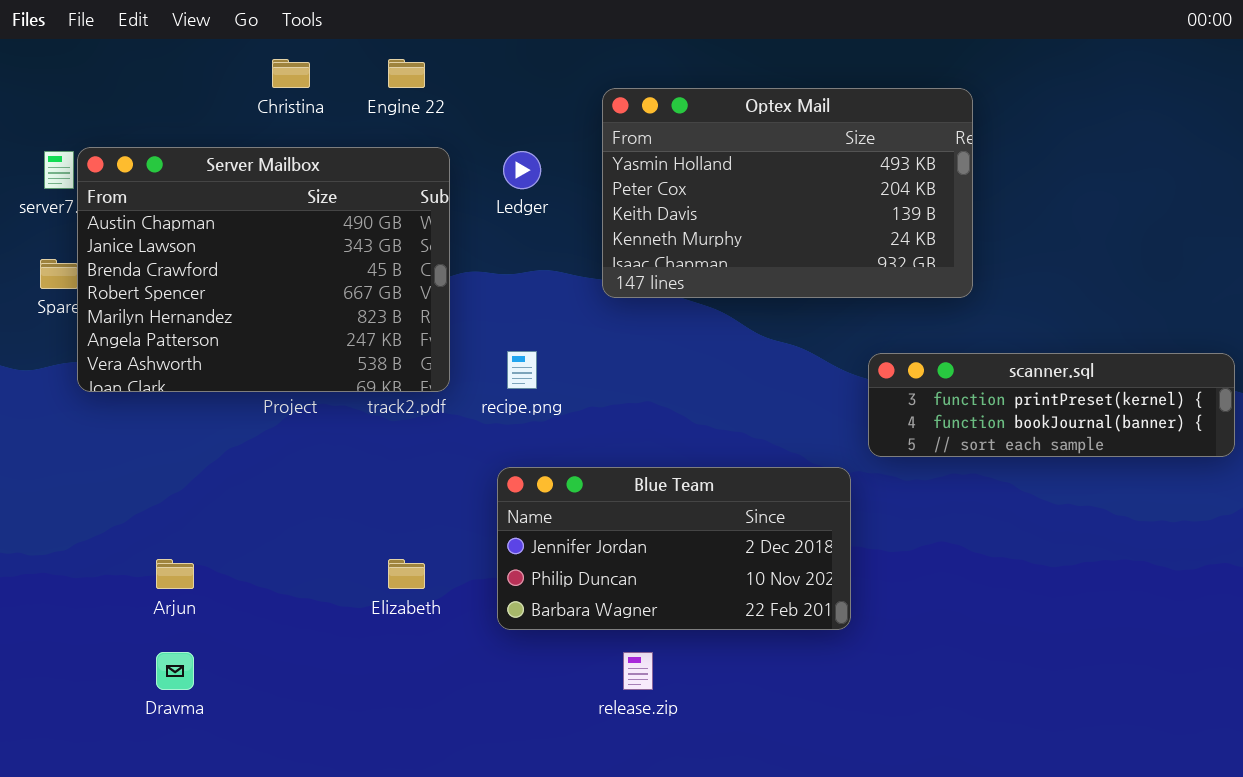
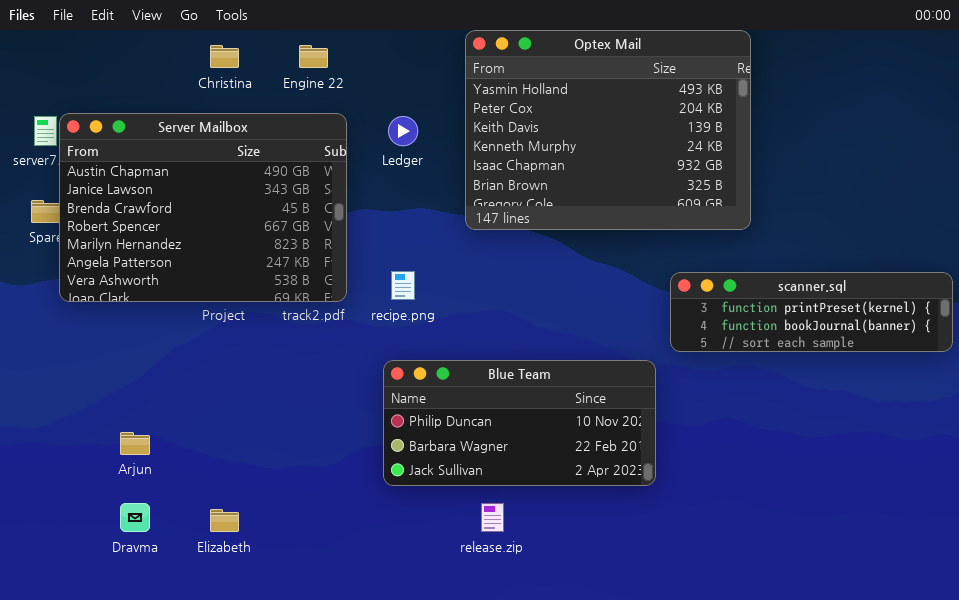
Optex Mail: [602,88,973,298] -> [465,30,751,230], resized
Blue Team: [497,467,851,630] -> [383,360,656,486], scrolled down 1 row
Elizabeth: [388,559,425,589] -> [210,509,239,532], moved

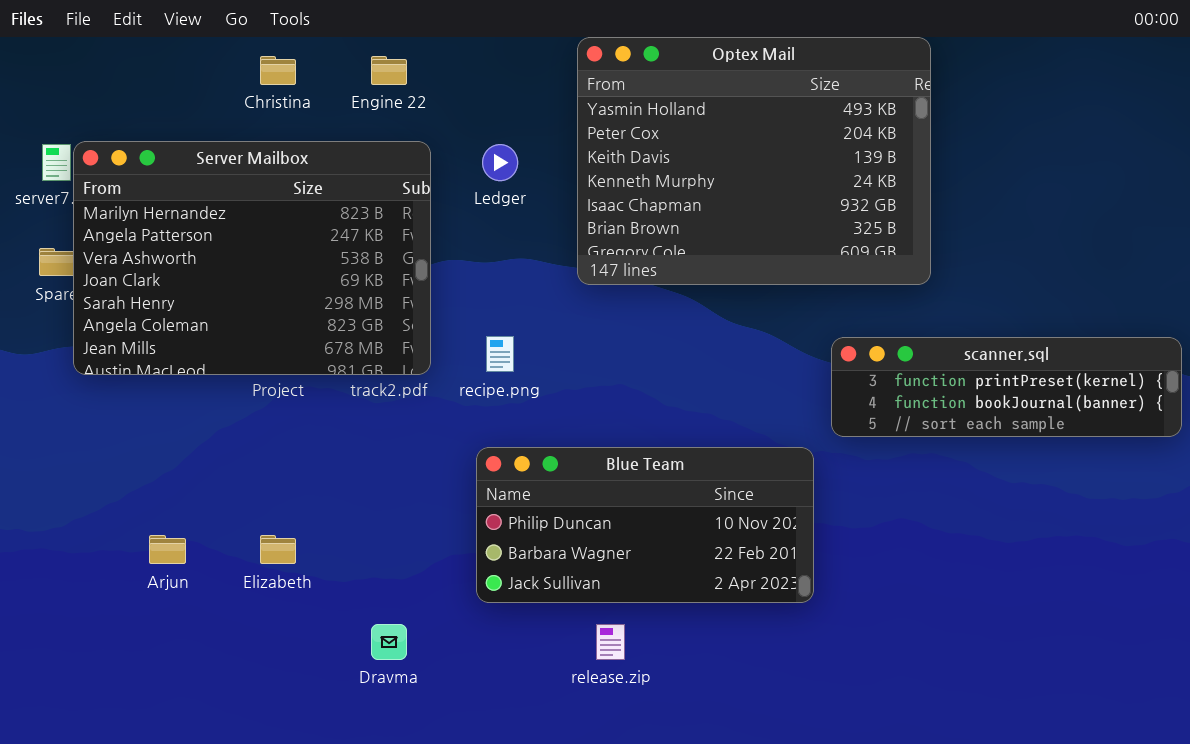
Server Mailbox: [59,113,347,302] -> [73,141,431,375], scrolled down 4 rows
Dravma: [120,503,150,532] -> [371,624,407,660], moved
Elizabeth: [210,509,239,532] -> [260,535,296,564], moved

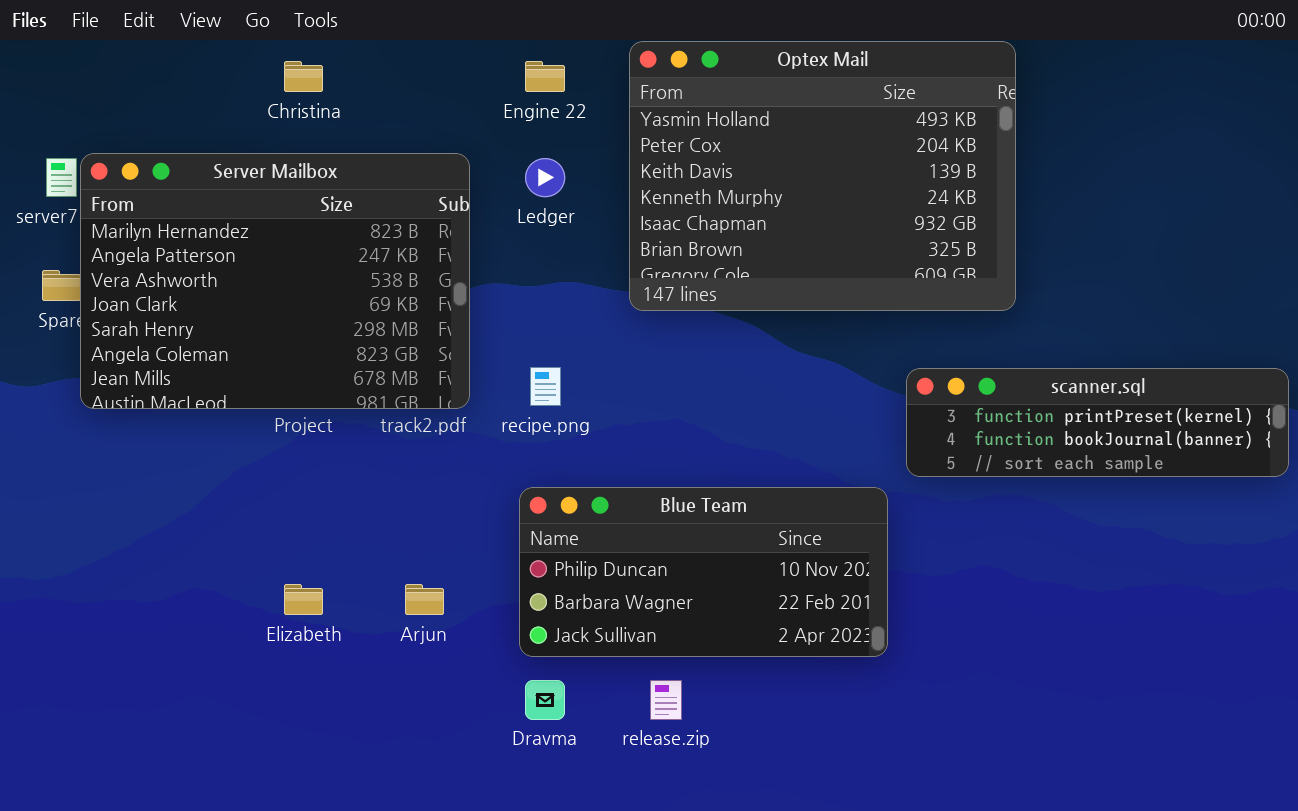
Engine 22: [371,56,407,85] -> [525,61,565,92], moved
Arjun: [149,535,186,564] -> [405,584,444,615], moved
Dravma: [371,624,407,660] -> [525,680,565,720], moved

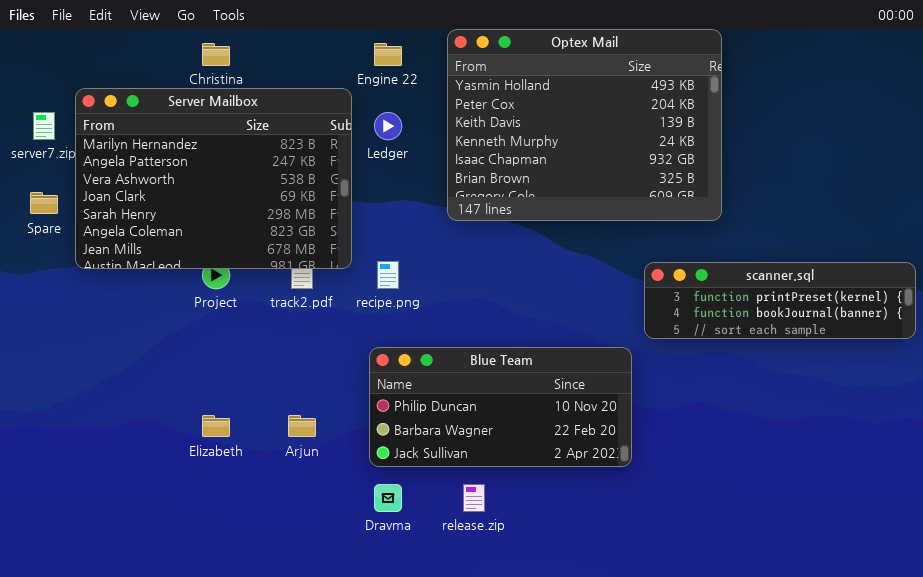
Server Mailbox: [80,153,470,409] -> [75,88,352,269], moved

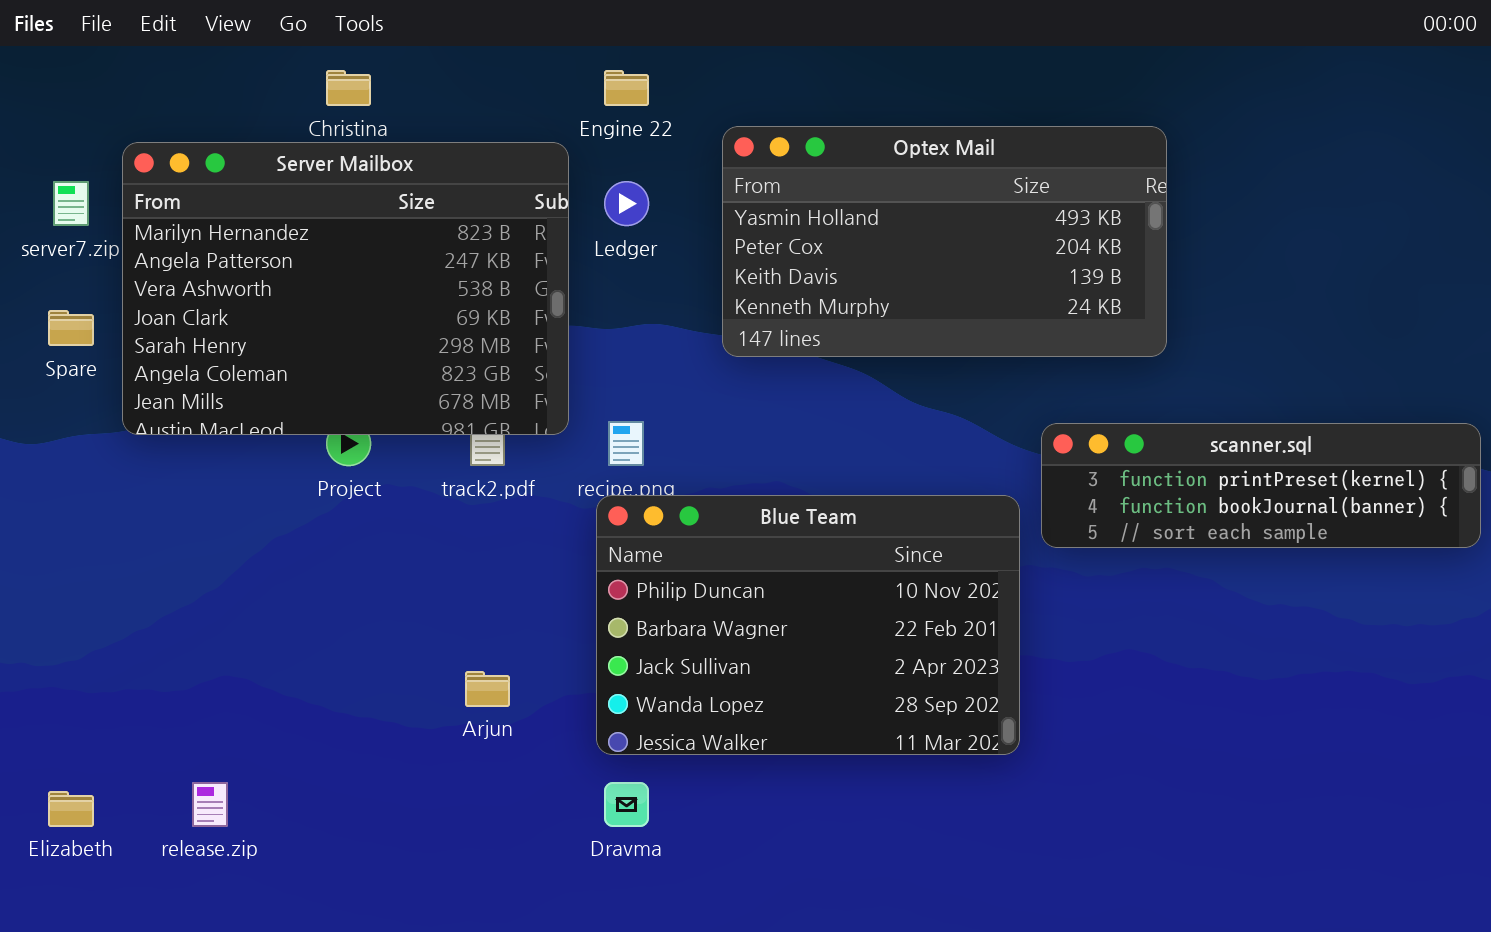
Optex Mail: [447,29,722,221] -> [722,126,1167,357], resized
Blue Team: [369,347,632,467] -> [596,495,1020,755], resized
Elizabeth: [202,415,230,437] -> [48,791,94,827], moved
release.zip: [463,484,485,512] -> [192,782,228,827], moved

